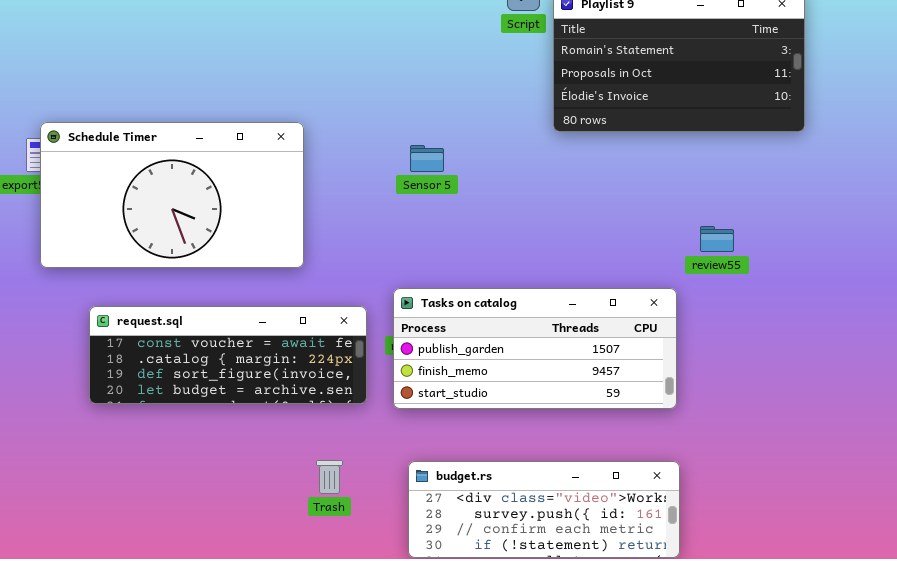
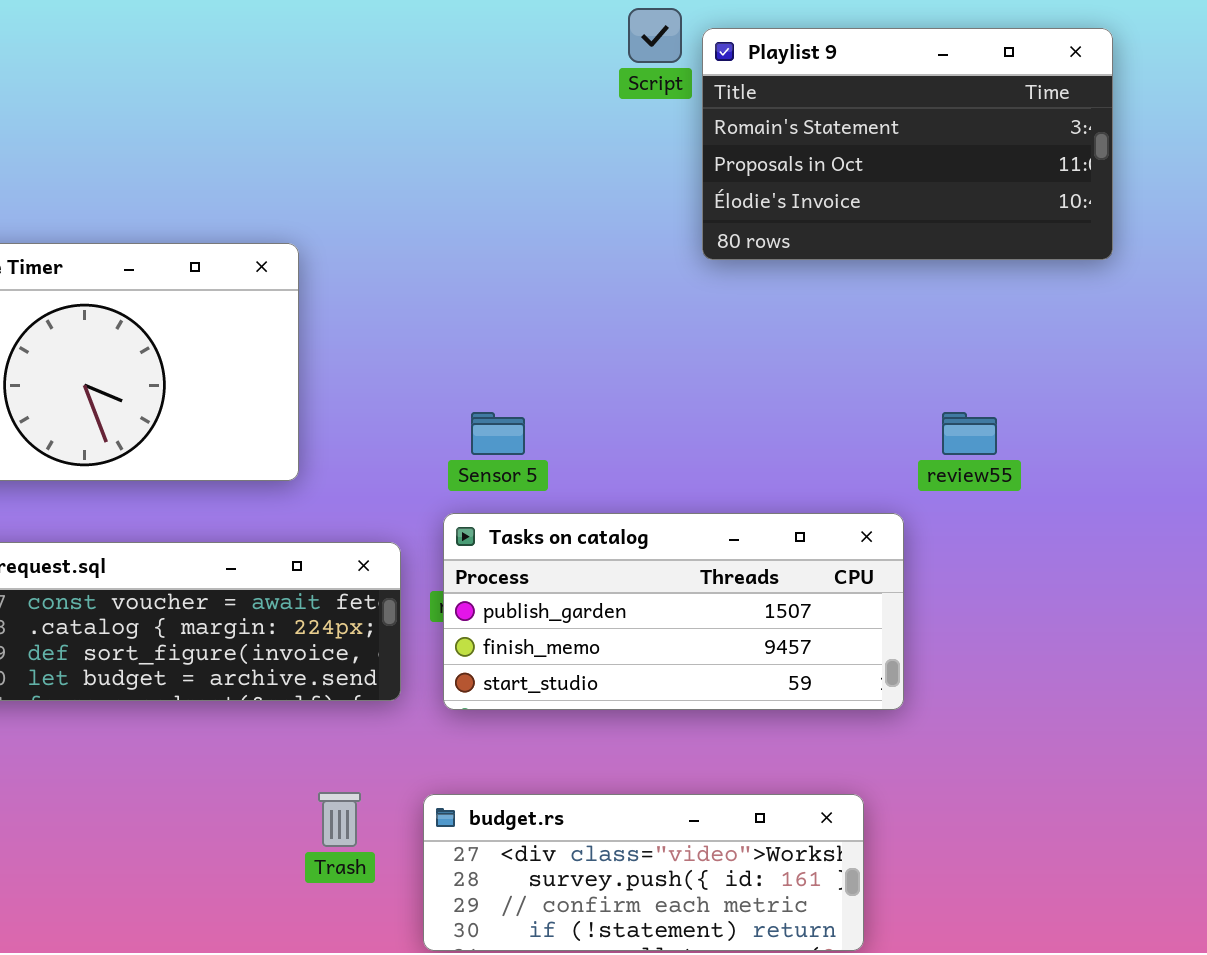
Sensor 5: [410,145,444,172] -> [471,412,525,455], moved
budget.rs: [408,461,680,558] -> [423,794,864,951], moved

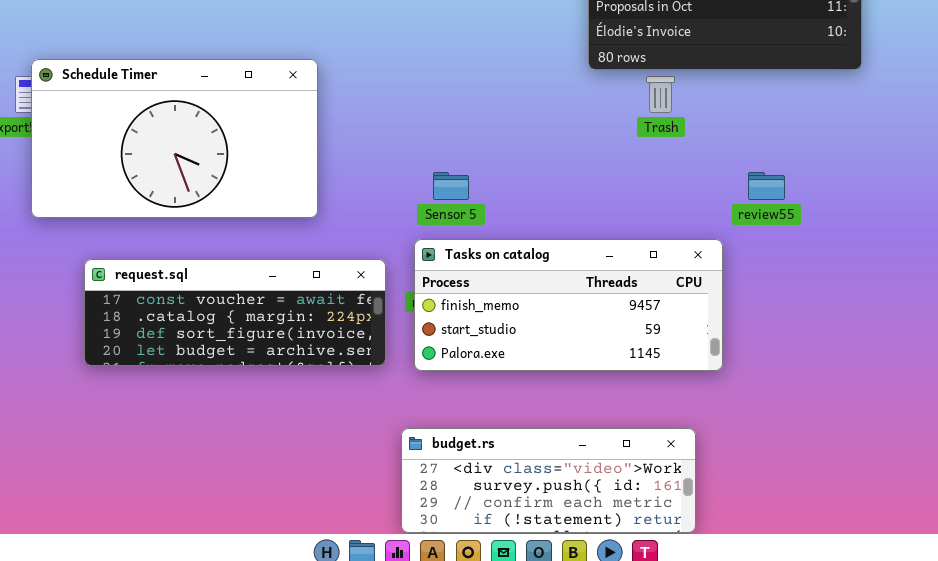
Tasks on catalog: [443,513,904,710] -> [414,239,723,371], scrolled down 1 row
Trash: [318,792,361,847] -> [646,76,675,113], moved

